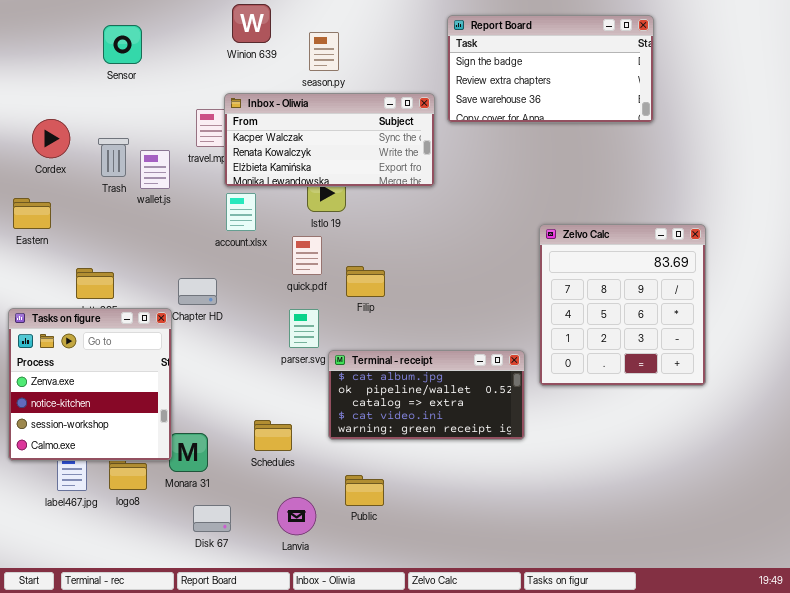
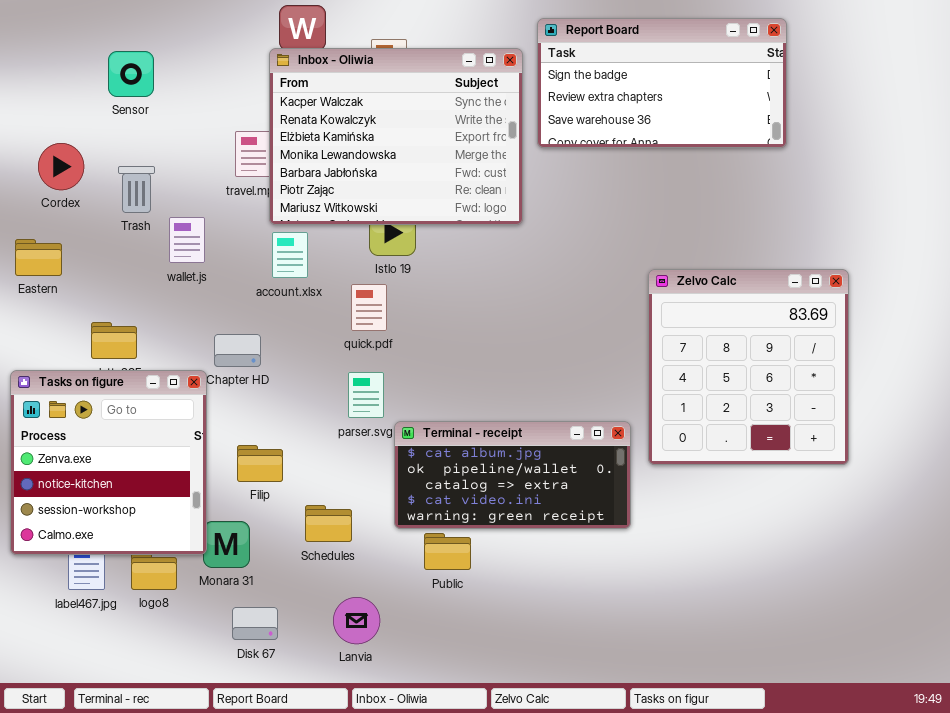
Sensor: [103,25,142,64] -> [108,51,154,97], moved
Inbox - Oliwia: [224,93,435,187] -> [269,48,523,225], resized
wallet.js: [140,150,170,189] -> [169,217,205,263], moved
Filip: [346,266,385,297] -> [237,445,283,482], moved
Public: [345,475,384,506] -> [424,533,471,570], moved

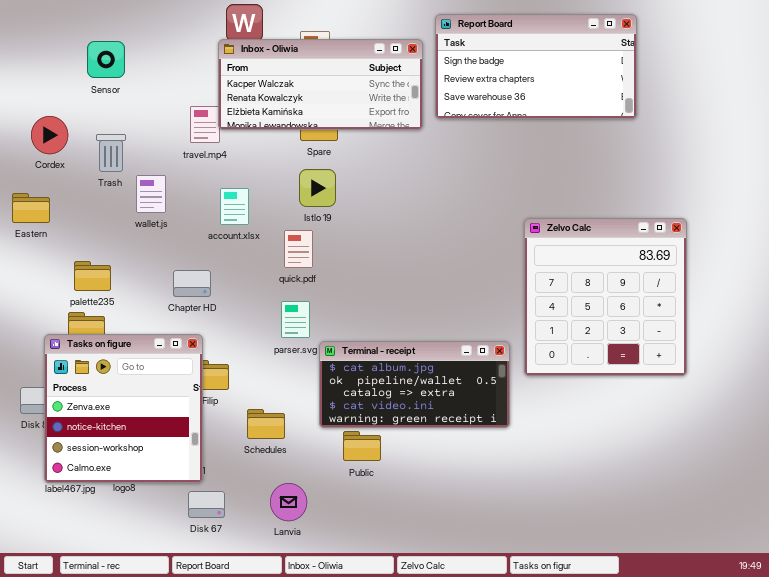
Inbox - Oliwia: [269,48,523,225] -> [218,39,423,130], resized
Tasks on figure: [10,370,207,555] -> [44,334,203,483], moved

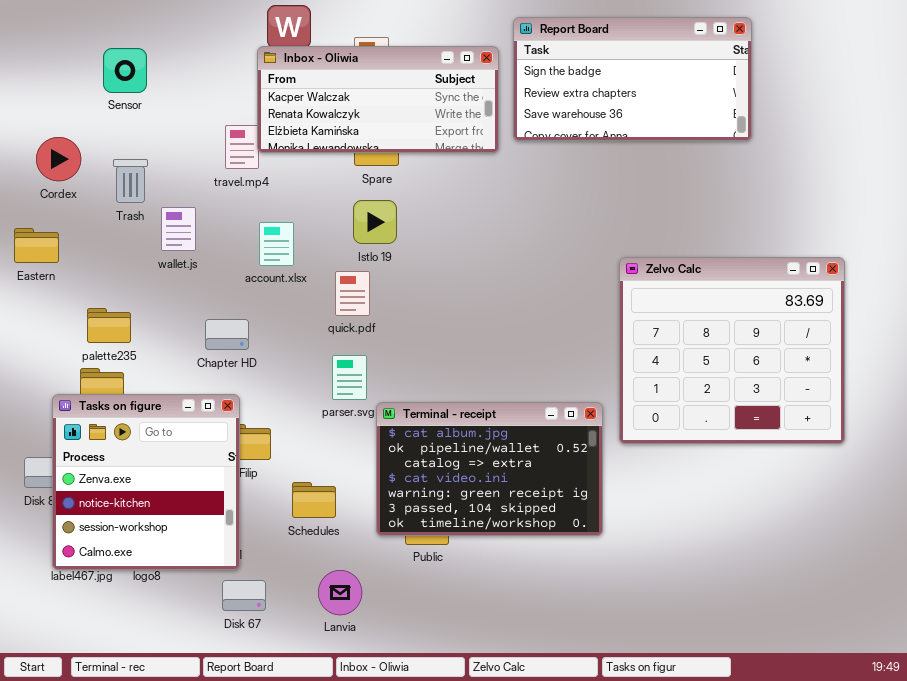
Zelvo Calc: [524,218,687,376] -> [619,257,845,444], resized
Terminal - receipt: [319,341,510,428] -> [376,402,603,536], resized

